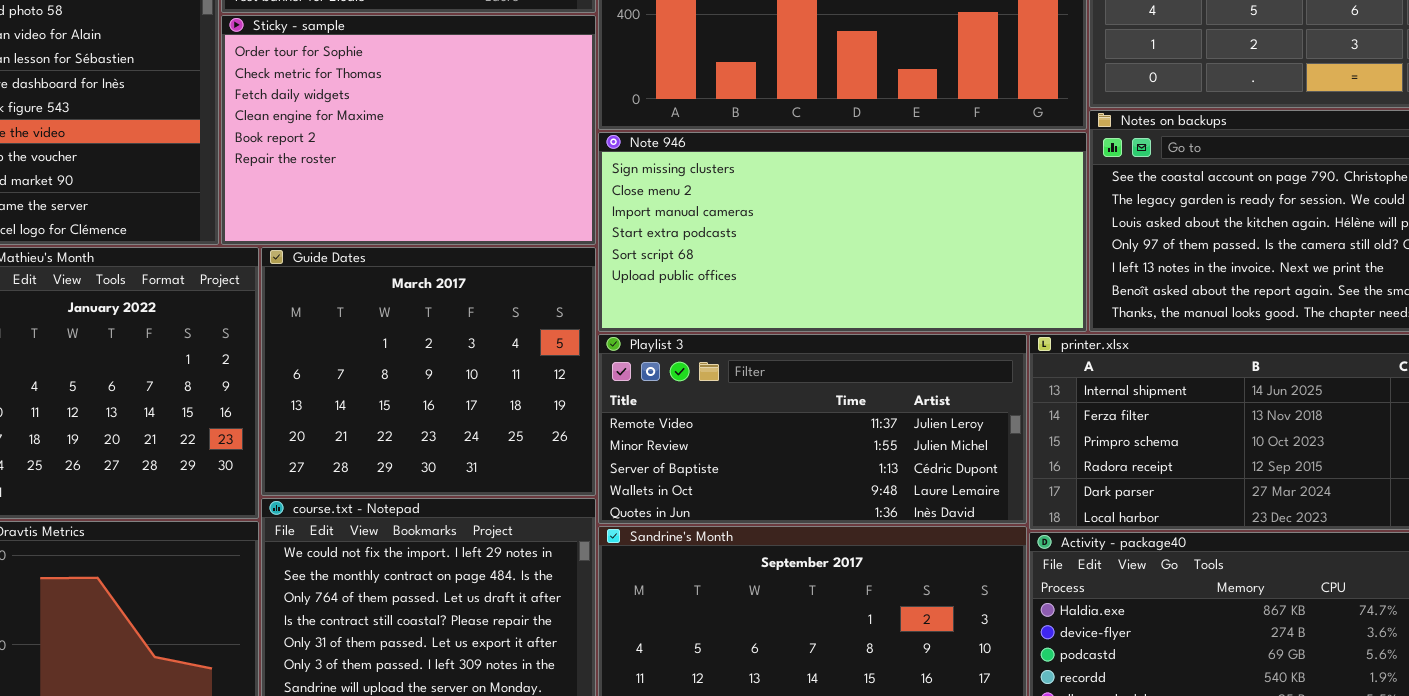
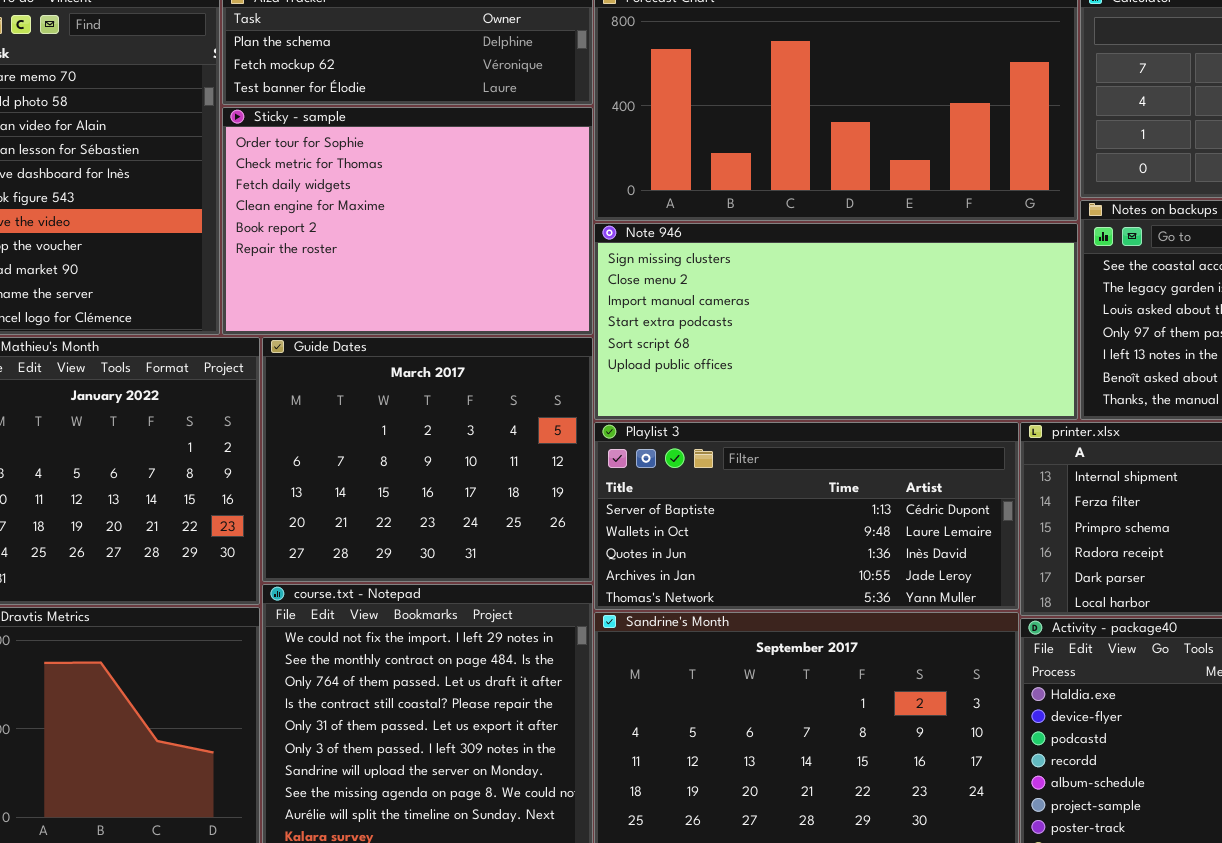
Playlist 3: [598,334,1027,524] -> [594,422,1019,610], scrolled down 2 rows

